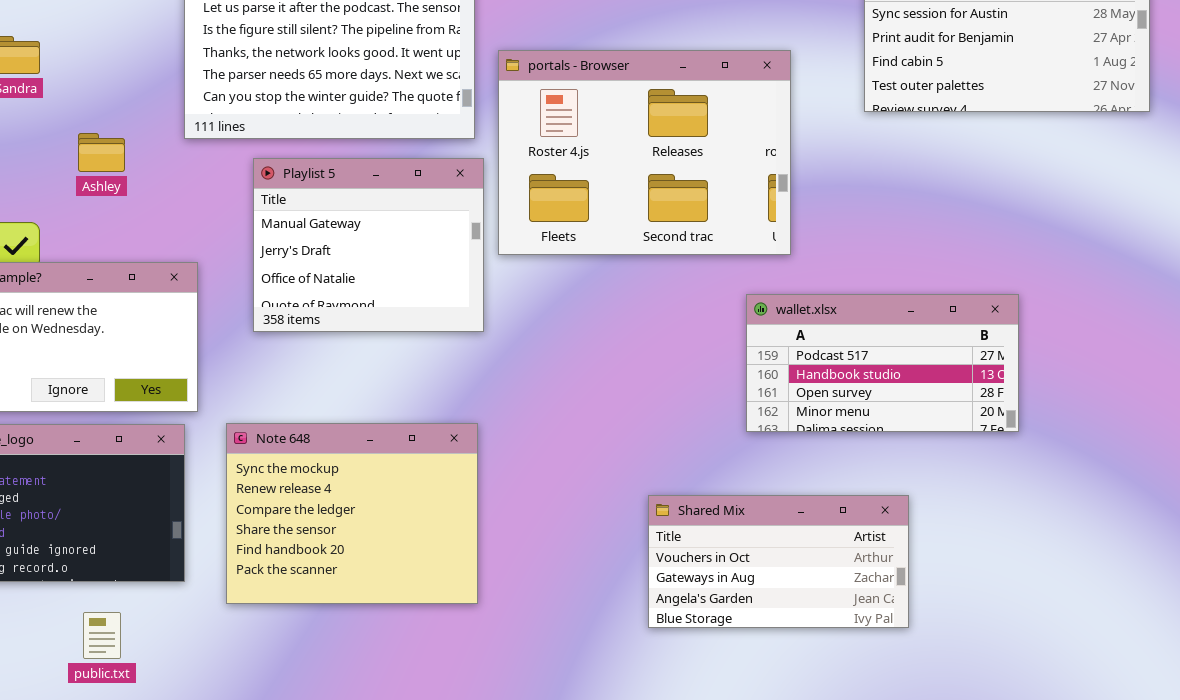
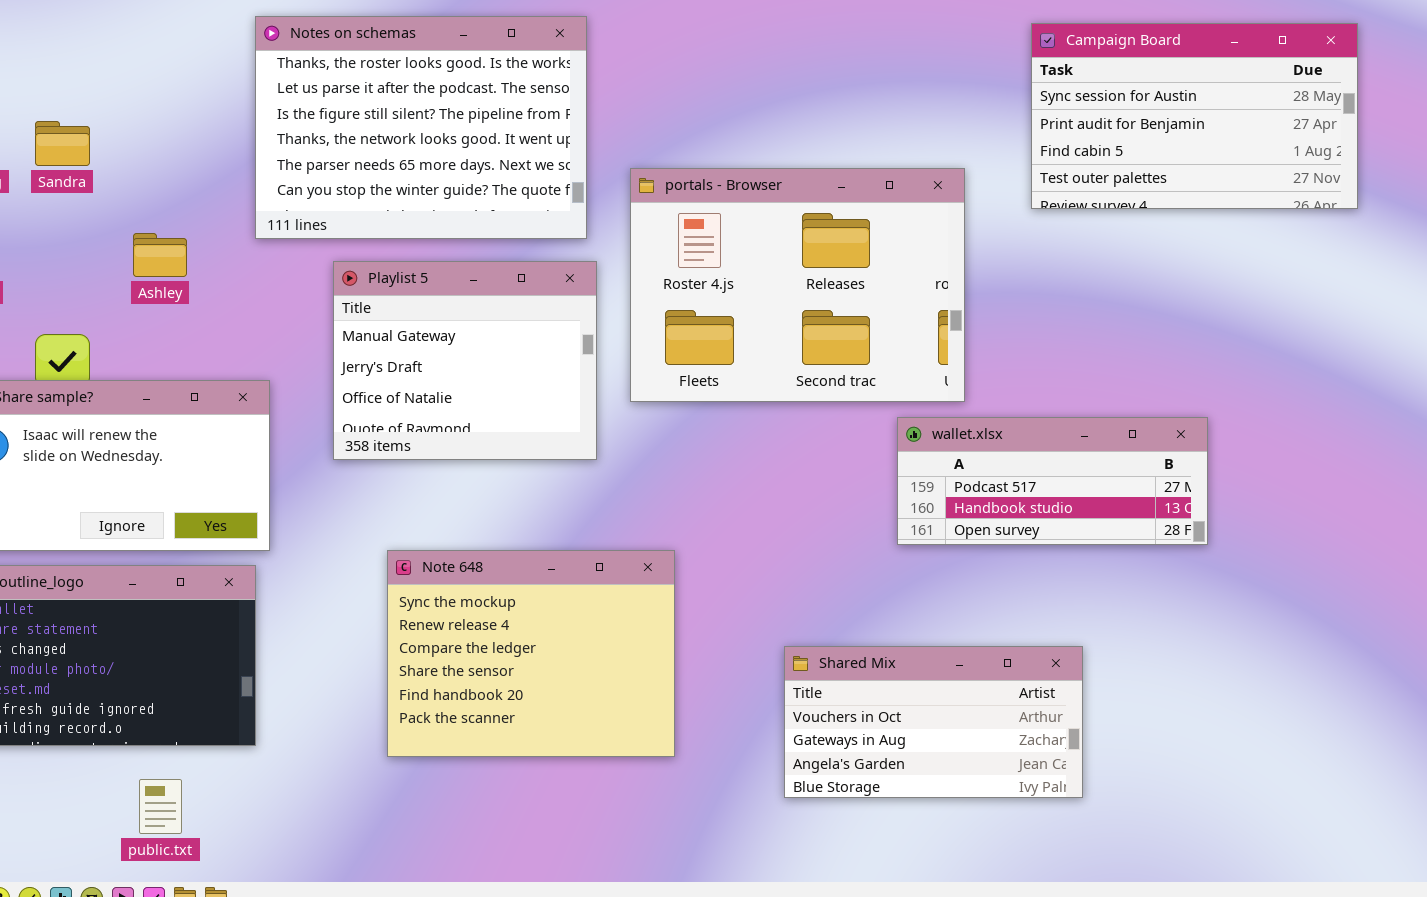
portals - Browser: [498,50,791,255] -> [630,168,965,402], moved
wallet.xlsx: [746,294,1019,432] -> [897,417,1208,545], resized
Note 648: [226,423,478,604] -> [387,550,675,757], moved

